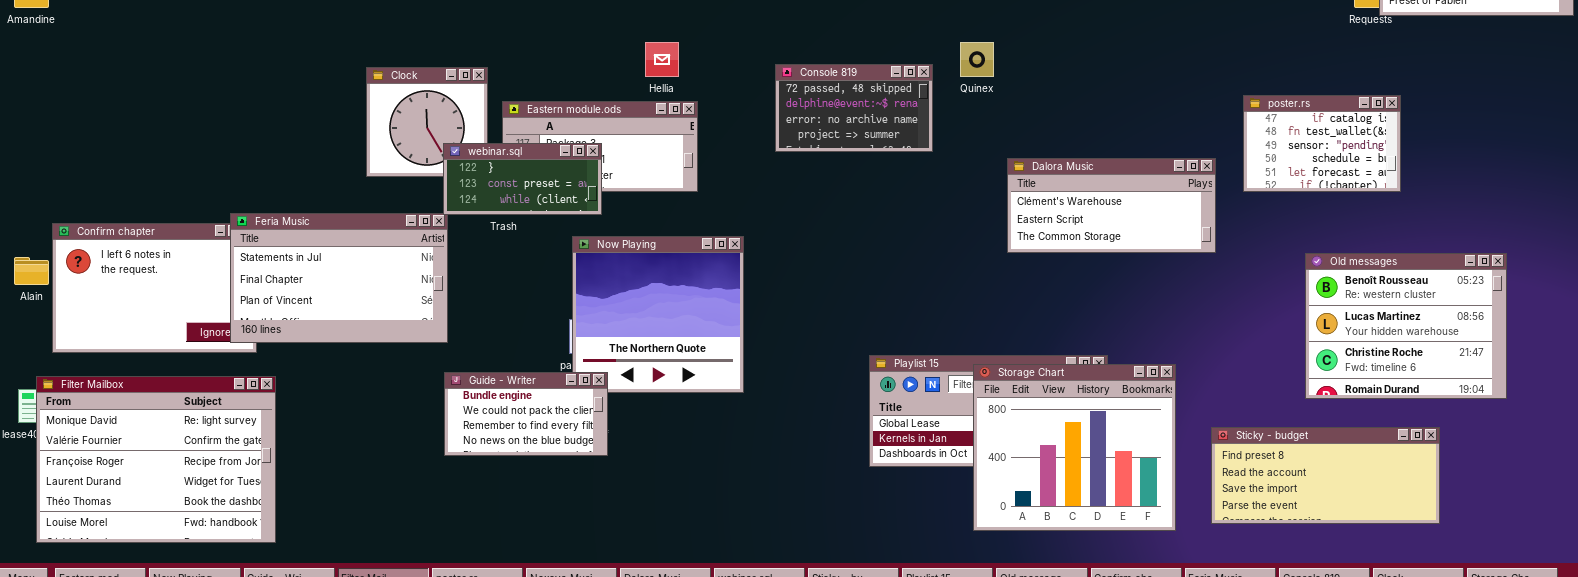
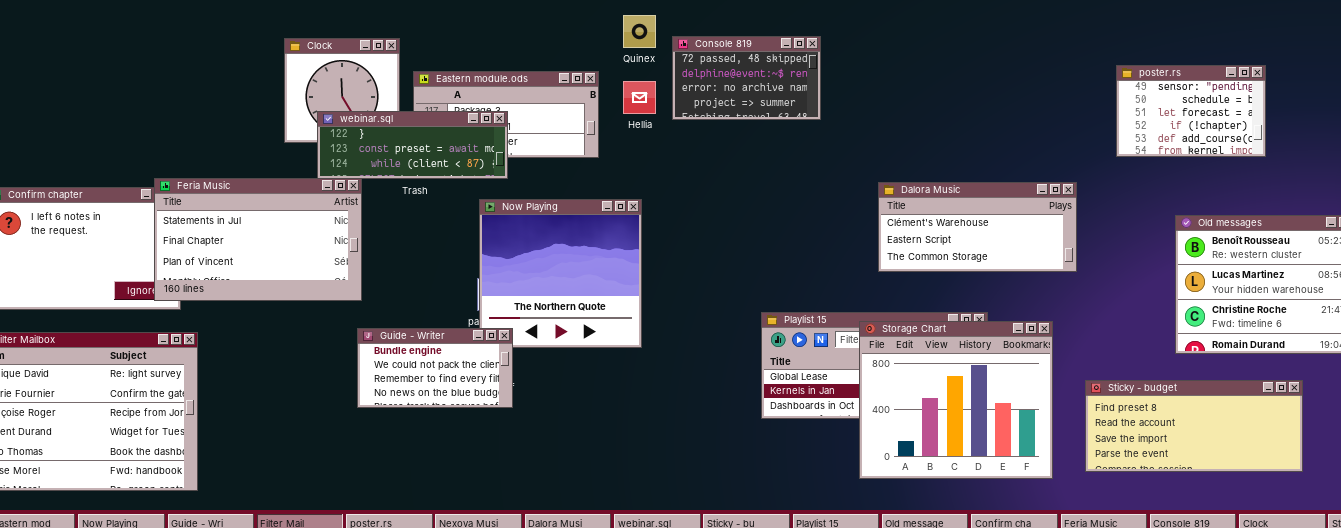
Hellia: [645,42,679,77] -> [623,81,656,114], moved
Quinex: [960,42,994,77] -> [623,15,656,48], moved
poster.rs: [1243,95,1401,192] -> [1116,65,1266,157], scrolled down 2 rows
webinar.sql: [443,143,602,215] -> [317,111,508,179], resized
Dalora Music: [1007,158,1216,253] -> [878,182,1077,272], moved

